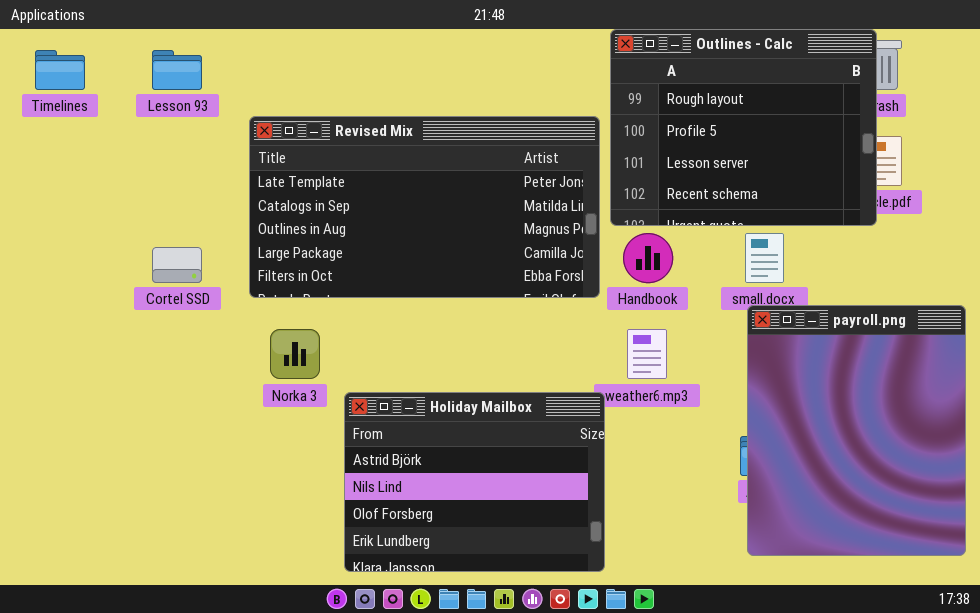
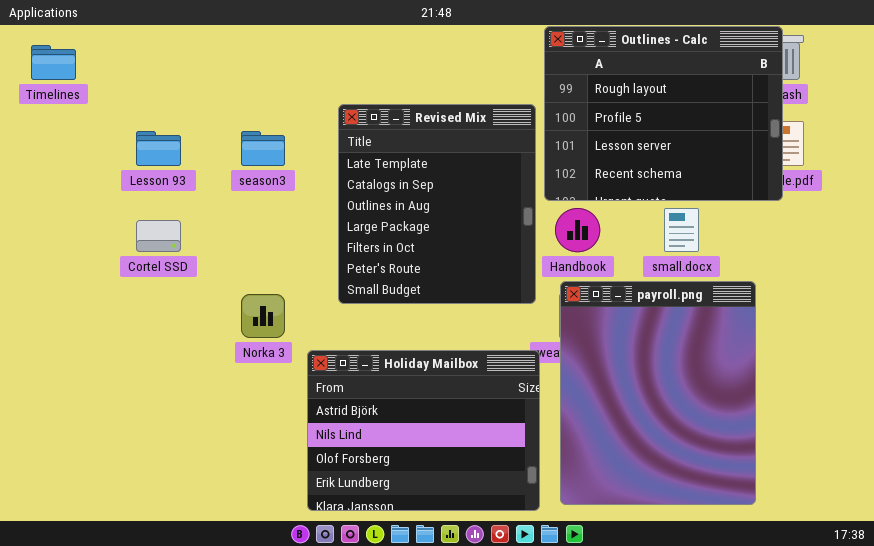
Lesson 93: [152,50,202,90] -> [136,131,181,166], moved
Revised Mix: [249,116,600,298] -> [338,104,536,304], resized
payroll.png: [747,305,966,556] -> [560,281,756,505], moved

